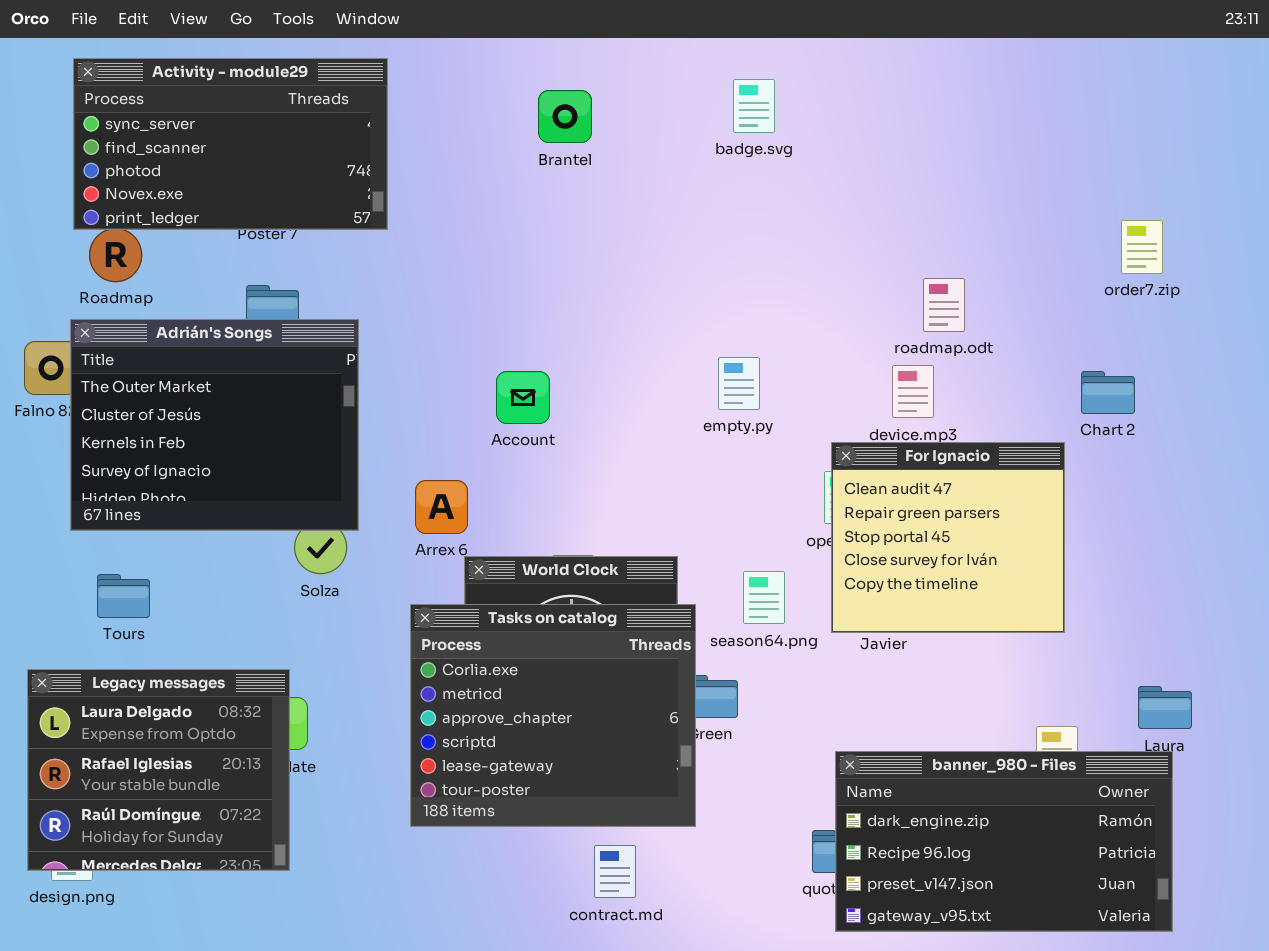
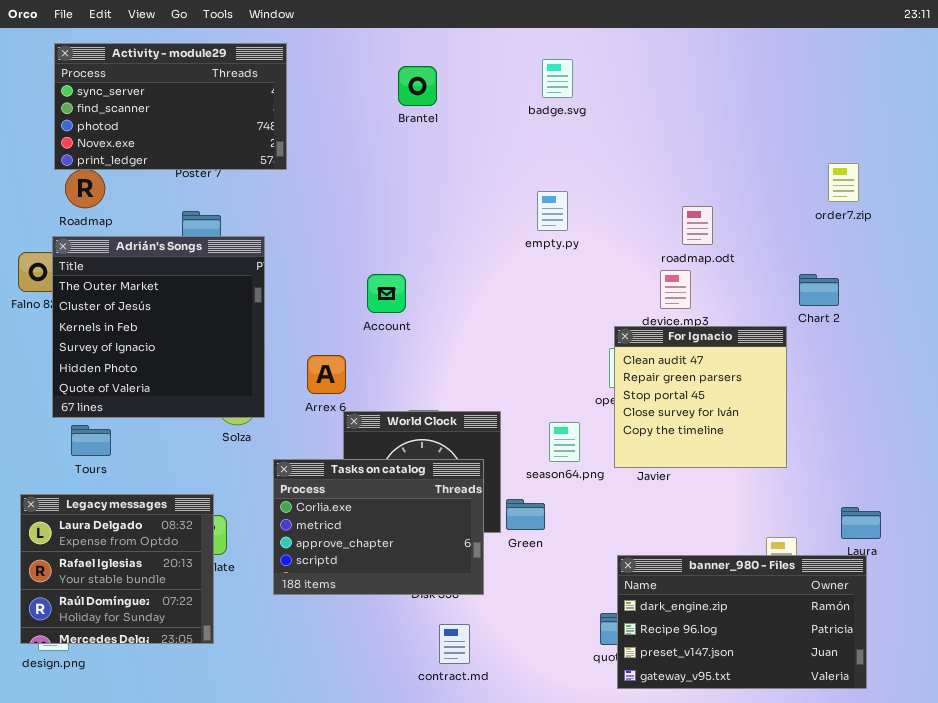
Adrián's Songs: [70,319,359,531] -> [52,236,265,418], resized
empty.py: [718,357,760,410] -> [537,191,568,231], moved
Tasks on catalog: [410,604,696,827] -> [273,459,484,595], moved, resized

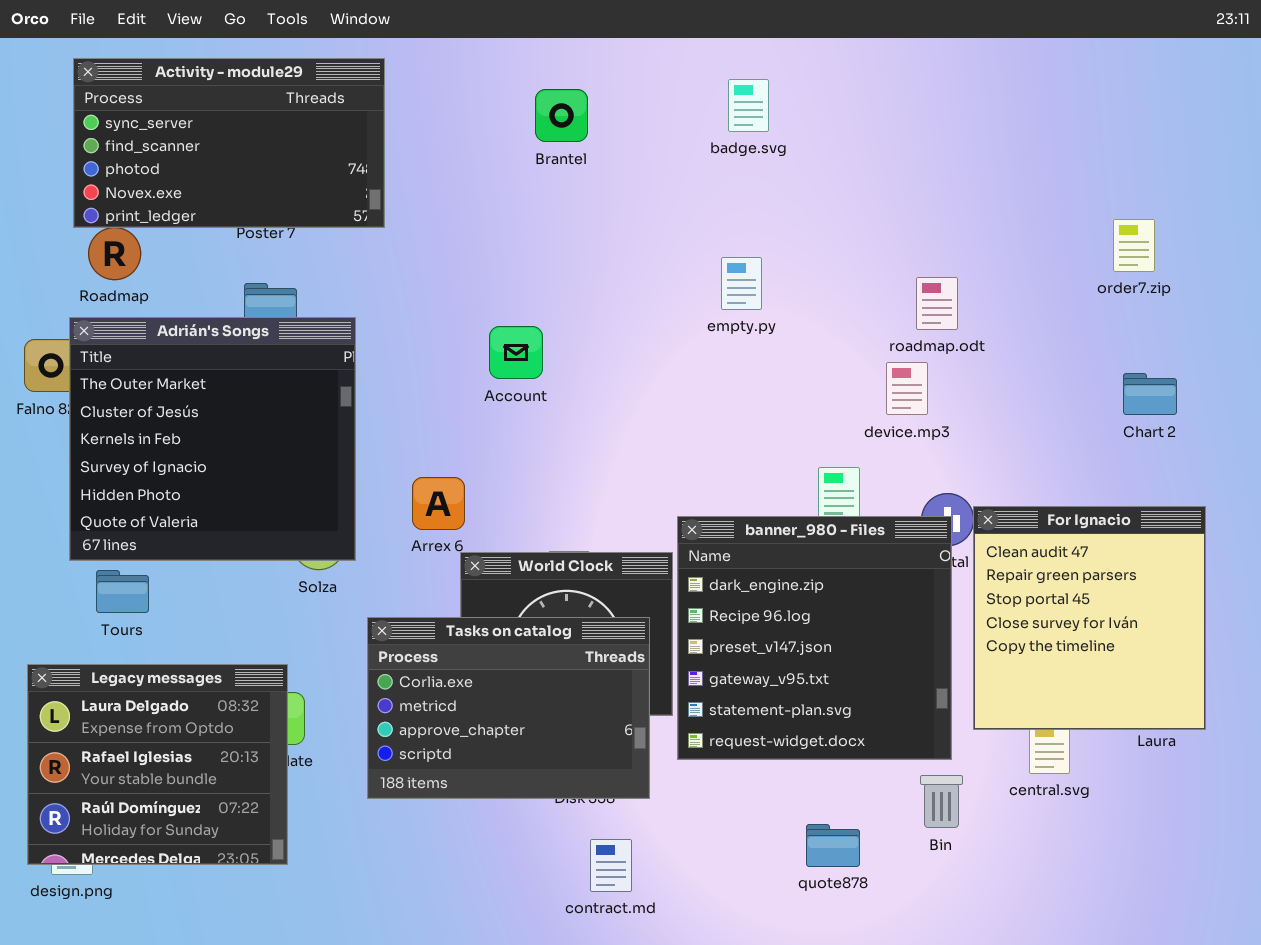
Account: [367,274,406,313] -> [489,326,543,379], moved
Chart 2: [799,274,839,306] -> [1123,373,1177,415], moved
For Ignacio: [614,326,787,468] -> [973,506,1206,730], moved, resized
banner_980 - Files: [617,555,867,689] -> [677,516,952,760], moved, resized

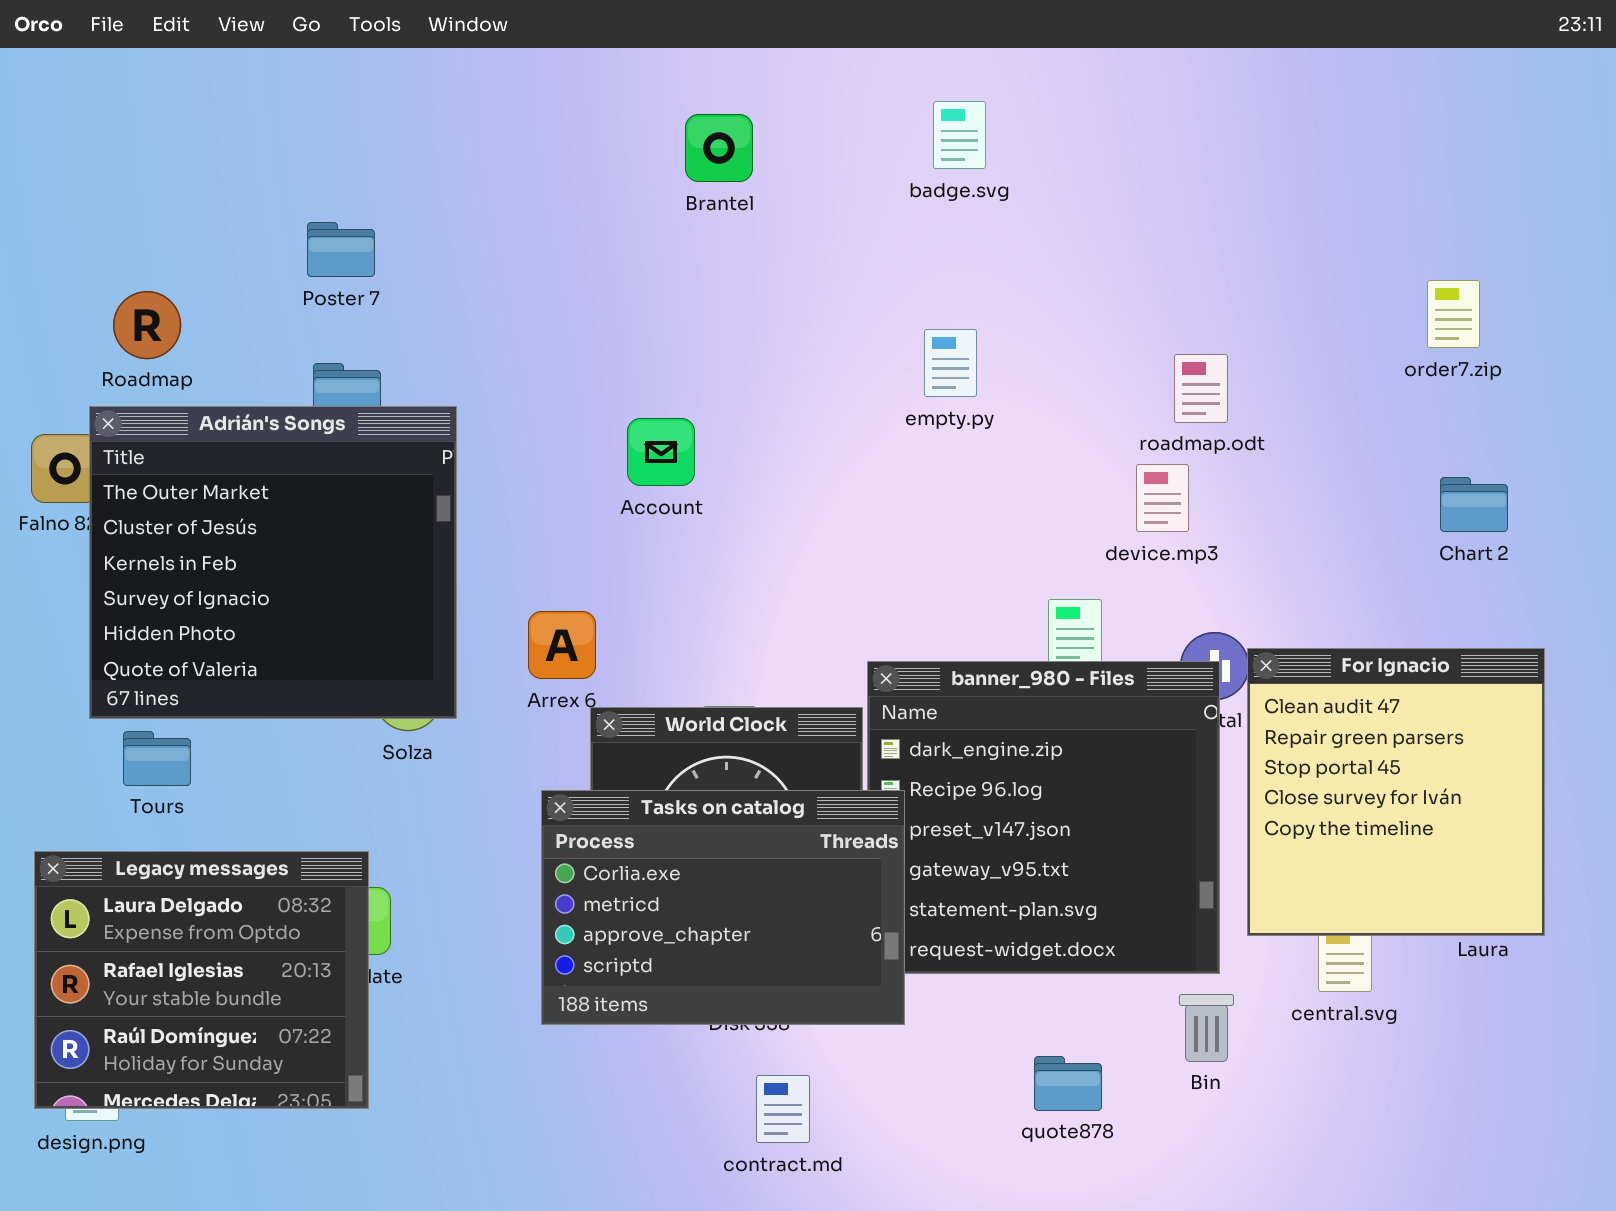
Activity - module29: [73,58,385,228] -> none, closed
Tasks on catalog: [367,617,650,799] -> [541,790,905,1025], moved

